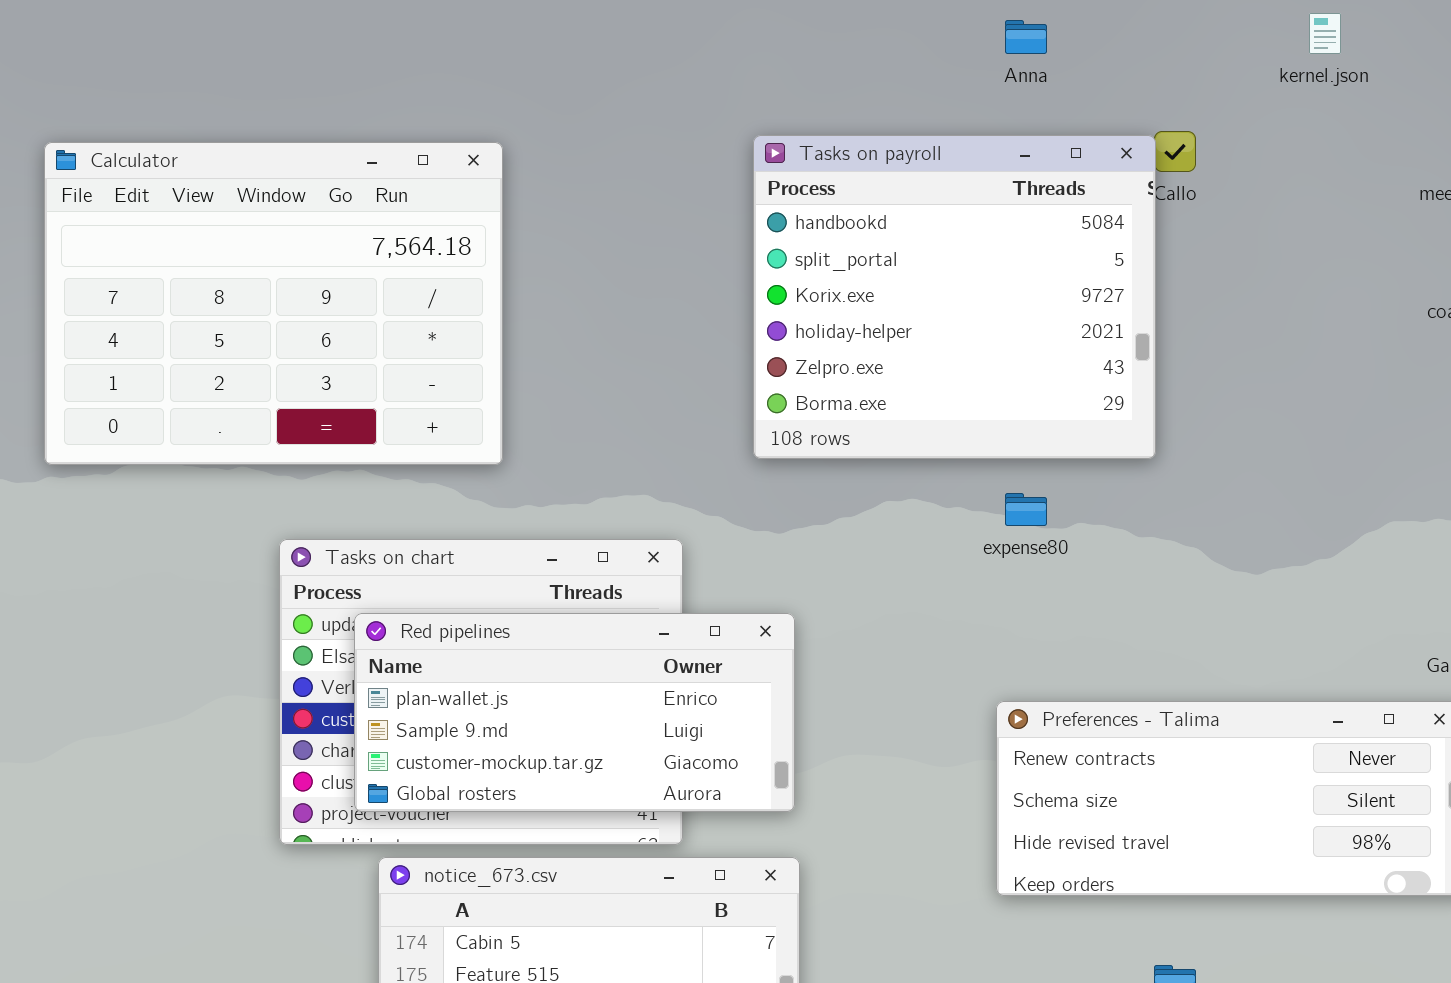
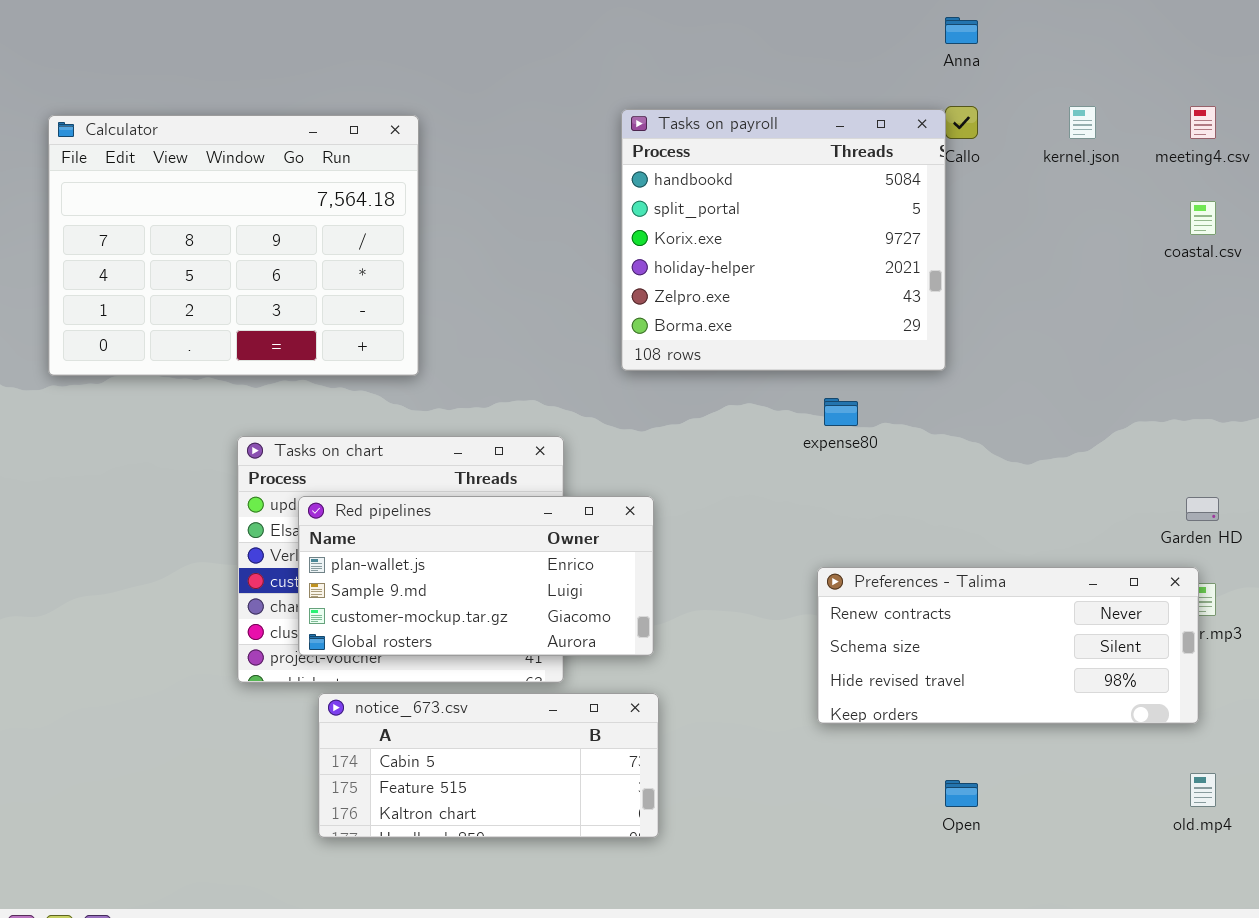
kernel.json: [1309,13,1341,54] -> [1069,106,1096,139], moved
Anna: [1005,20,1047,54] -> [945,17,978,44], moved

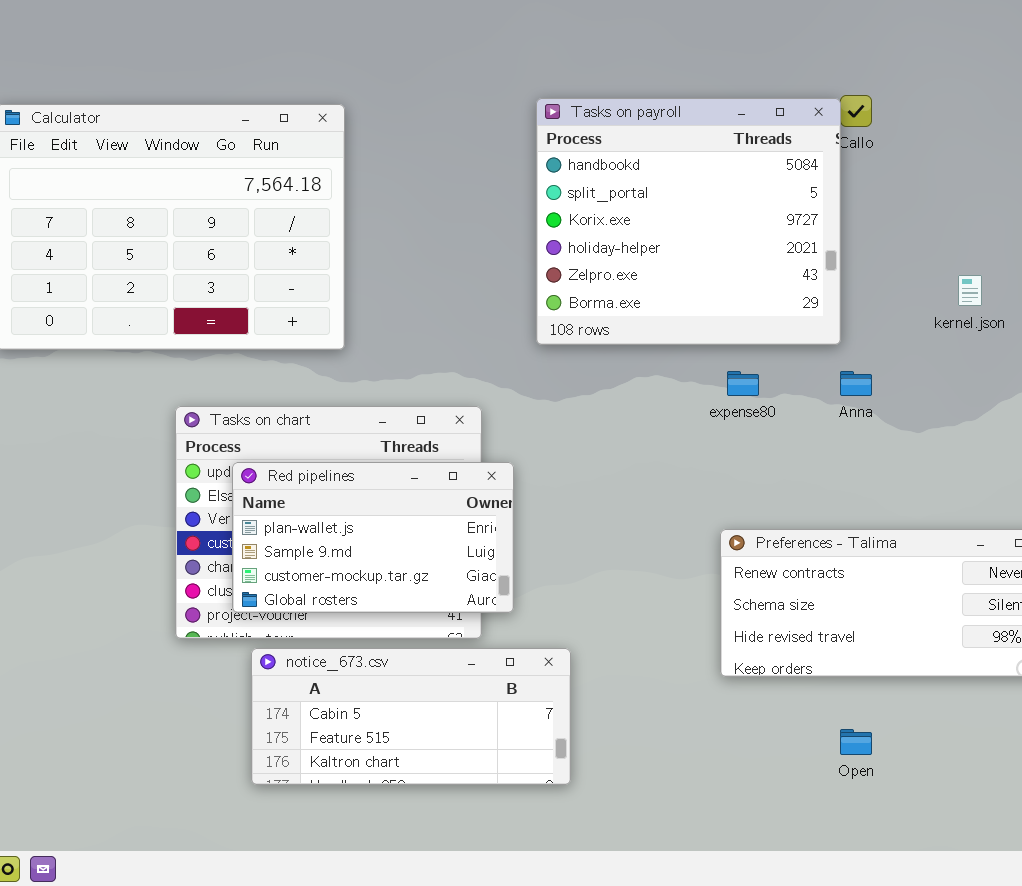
Anna: [945,17,978,44] -> [840,371,872,396], moved
kernel.json: [1069,106,1096,139] -> [958,275,982,306], moved
Red pipelines: [298,496,654,656] -> [232,462,514,613], resized

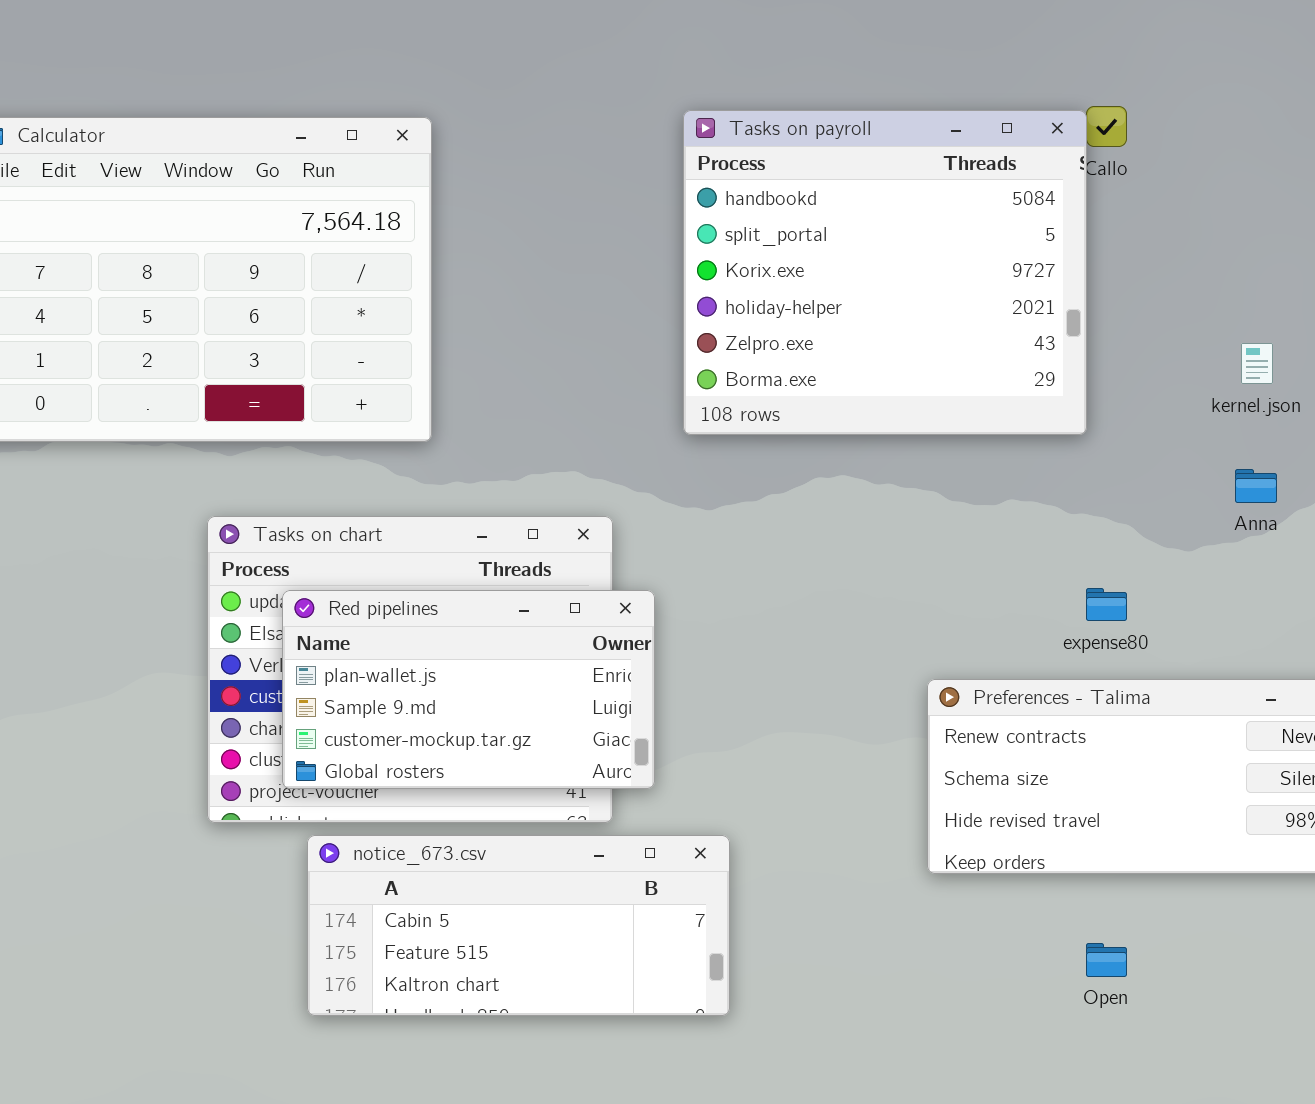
expense80: [727,371,759,396] -> [1086,588,1127,621], moved
Anna: [840,371,872,396] -> [1235,469,1277,503], moved

